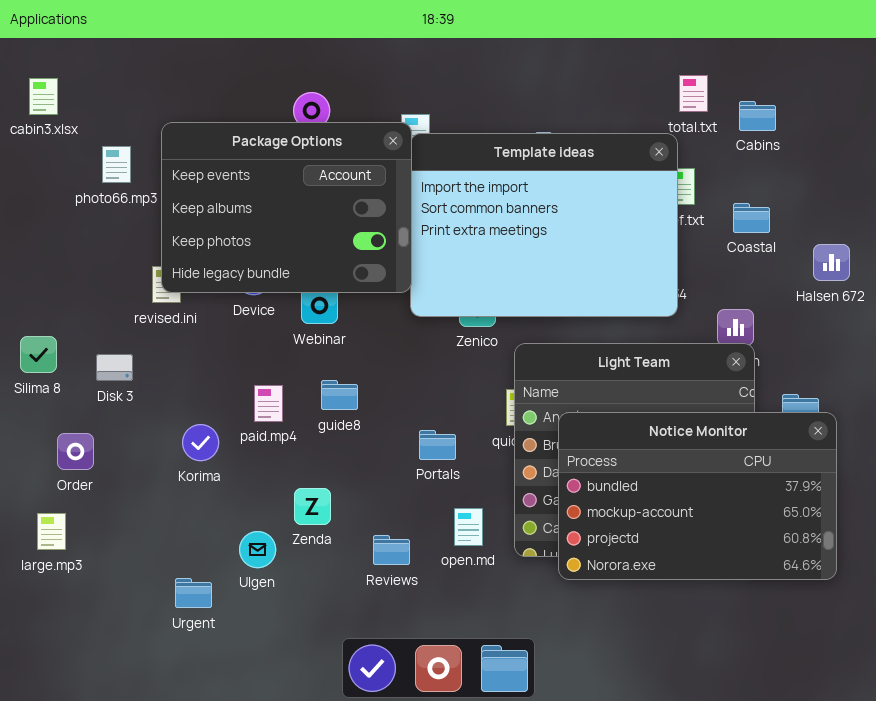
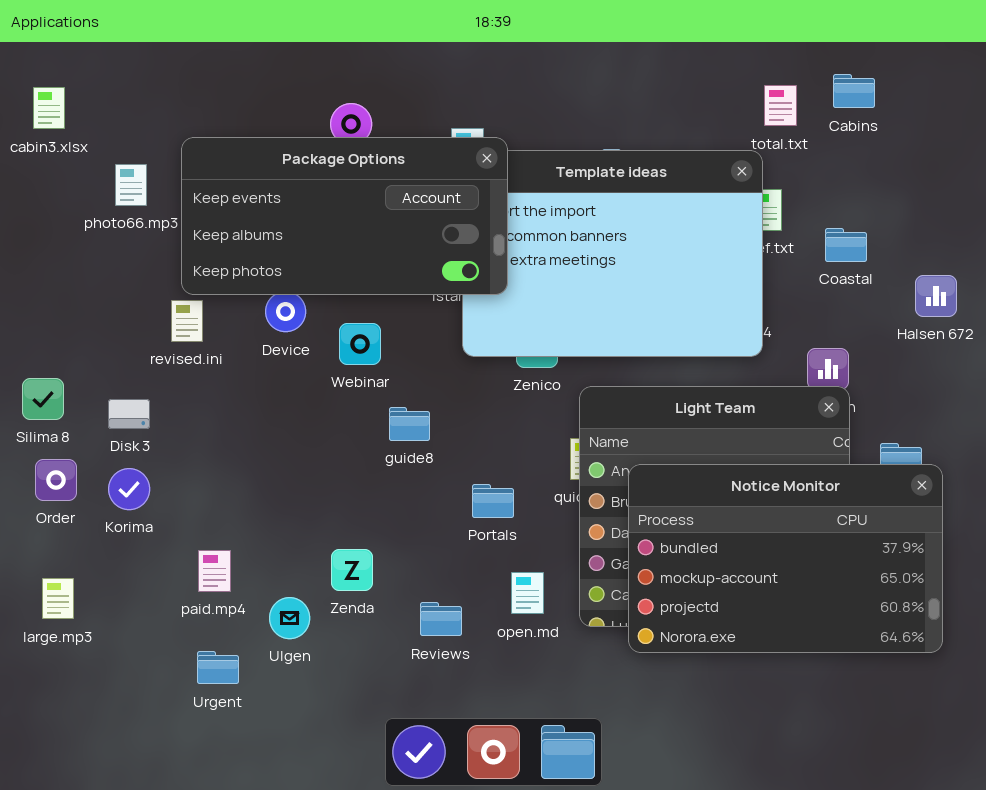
Cabins: [739,101,776,131] -> [833,74,875,108], moved
Package Options: [161,122,412,293] -> [181,137,508,295], resized
guide8: [321,380,358,410] -> [389,407,430,441], moved
paid.mp4: [254,385,283,422] -> [198,550,231,592], moved
Korima: [182,424,219,461] -> [108,468,150,510], moved
Order: [57,433,94,470] -> [35,459,77,501], moved

